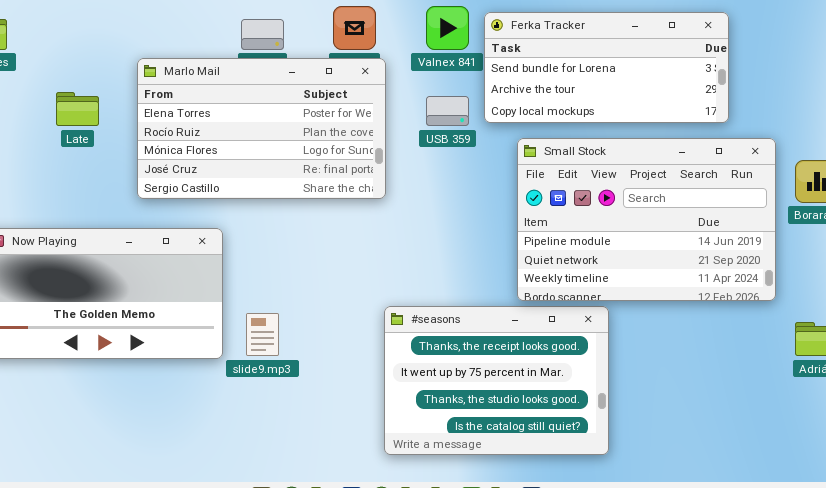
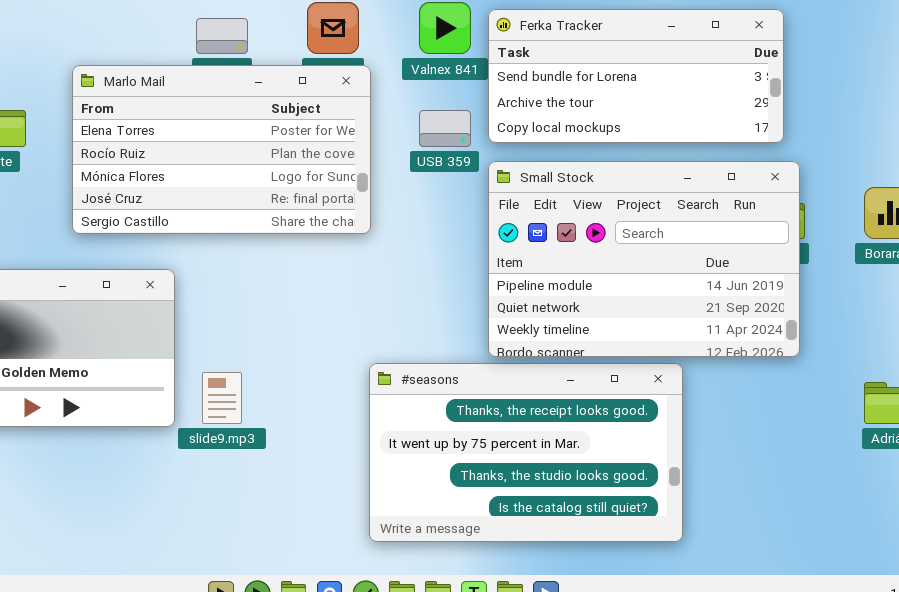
Small Stock: [517,138,776,301] -> [488,161,800,357], moved
#seasons: [384,306,609,455] -> [369,363,683,542], resized

